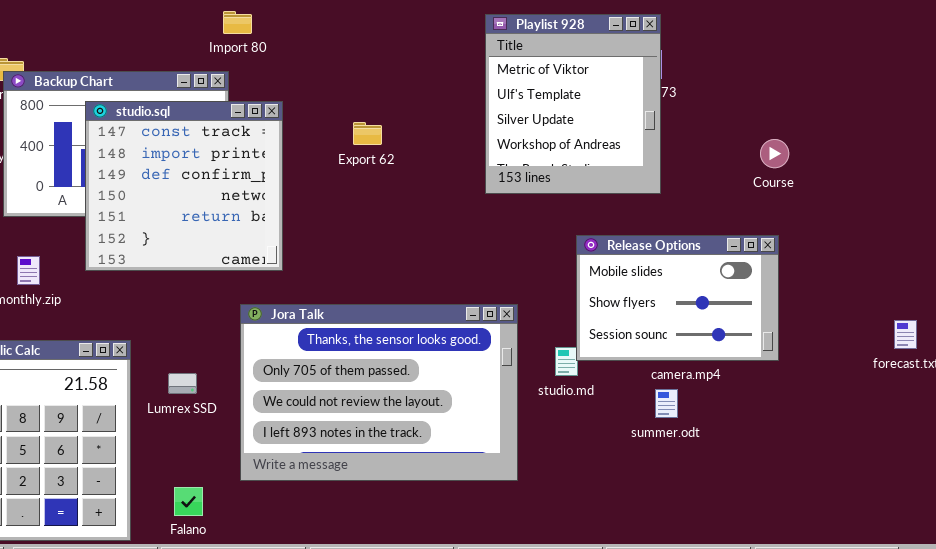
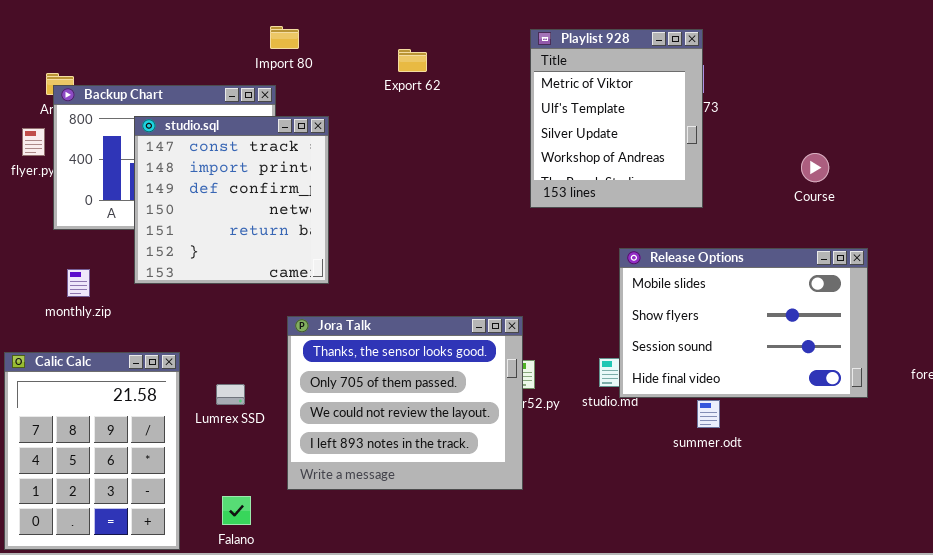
Export 62: [353,122,382,145] -> [398,49,427,72], moved
Release Options: [576,235,779,361] -> [619,248,868,398], resized
Jora Talk: [240,304,518,481] -> [287,316,523,490], resized

